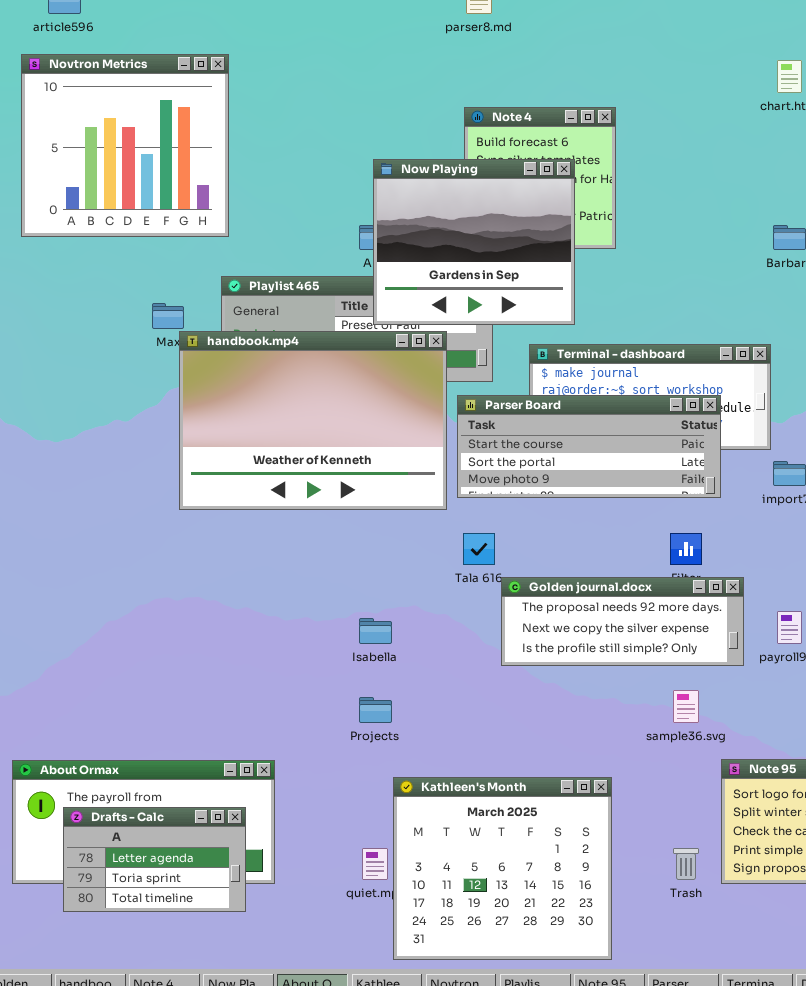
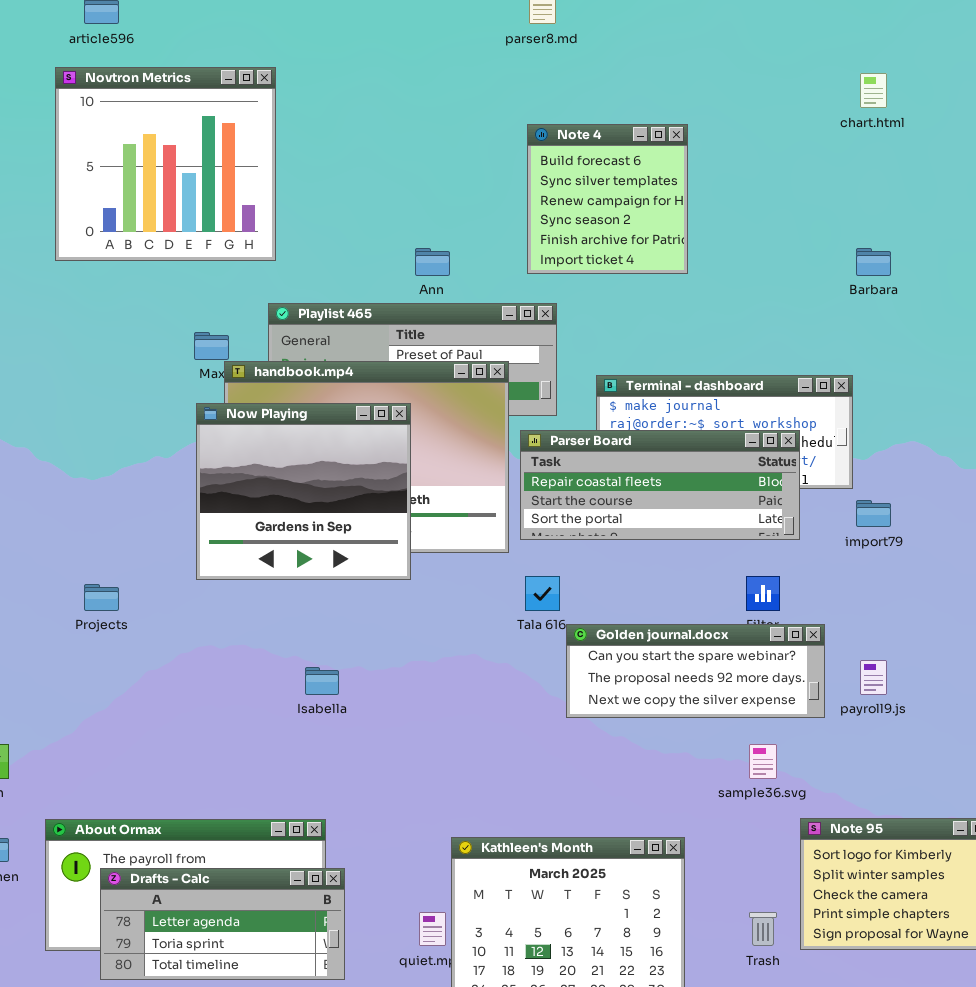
Now Playing: [373,159,575,325] -> [196,403,411,580], moved
Parser Board: [457,395,721,498] -> [520,430,800,540], scrolled up 1 row
Golden journal.docx: [501,577,744,666] -> [566,624,825,718], scrolled up 1 row
Isabella: [359,618,392,644] -> [305,667,339,695], moved
Projects: [359,697,392,723] -> [84,584,119,611], moved
Drafts - Calc: [63,807,246,912] -> [100,868,345,980], resized

